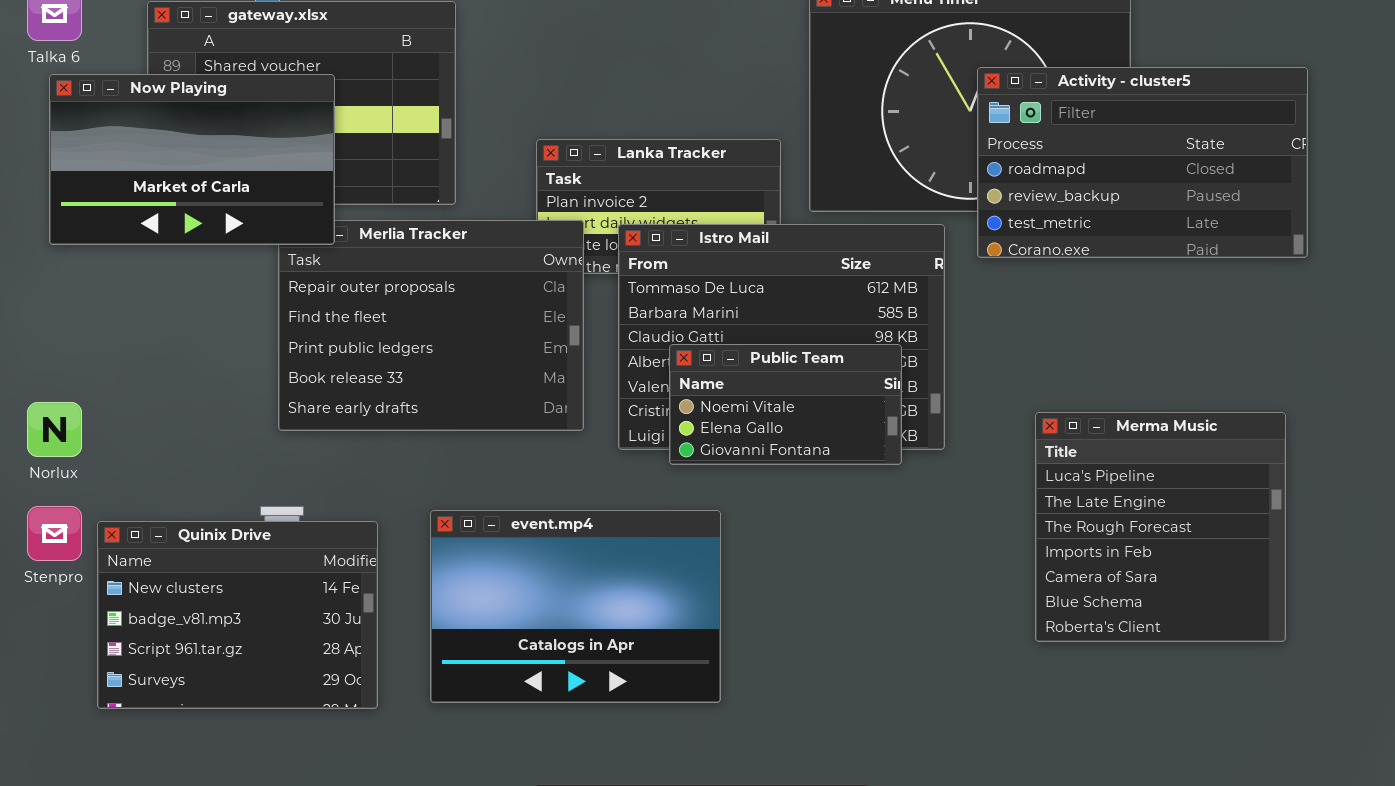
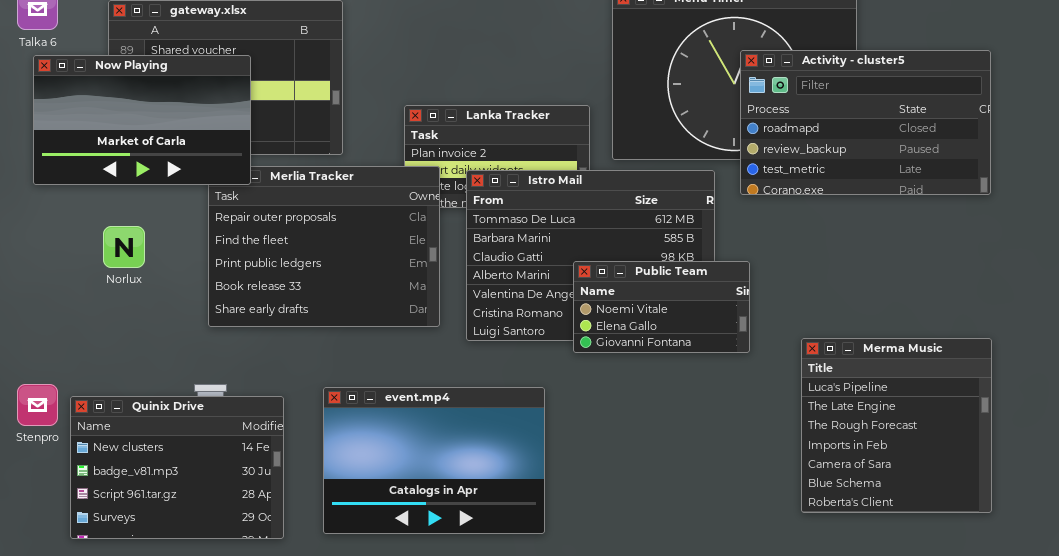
Public Team: [669,344,902,465] -> [573,261,750,353], moved
Norlux: [27,402,82,457] -> [103,226,145,268], moved
Merma Music: [1035,412,1286,642] -> [801,338,992,513], moved

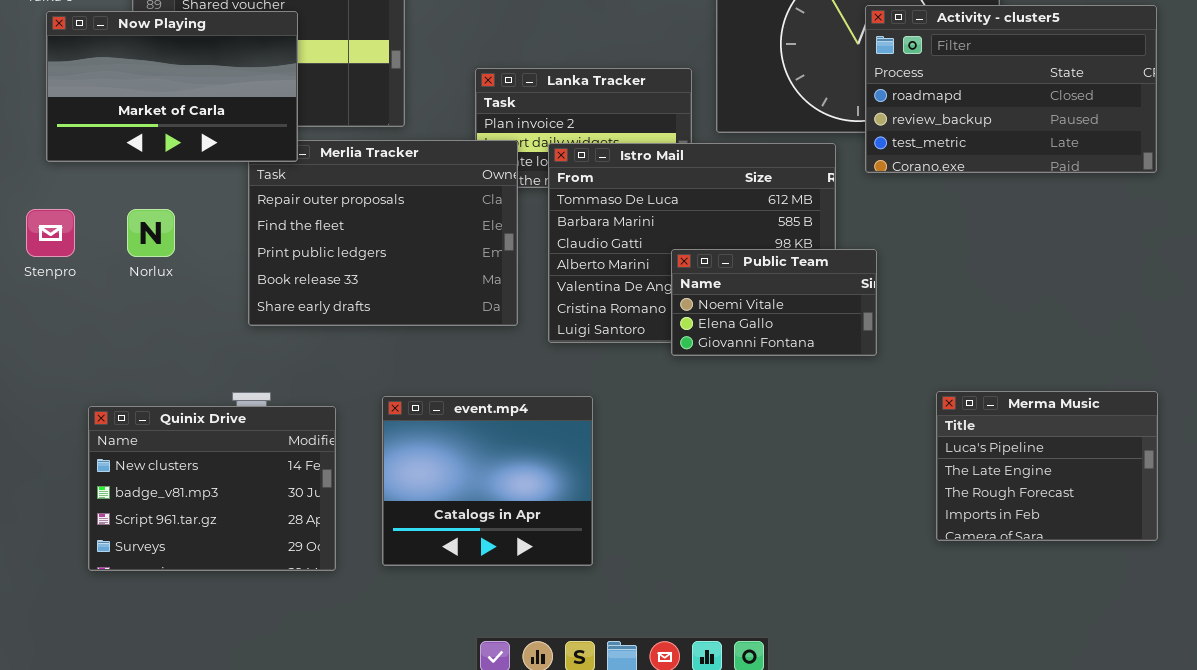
Merma Music: [801,338,992,513] -> [936,391,1158,541], resized
Stenpro: [17,384,58,426] -> [26,209,75,257], moved
event.mp4: [323,387,545,534] -> [382,396,593,566], resized

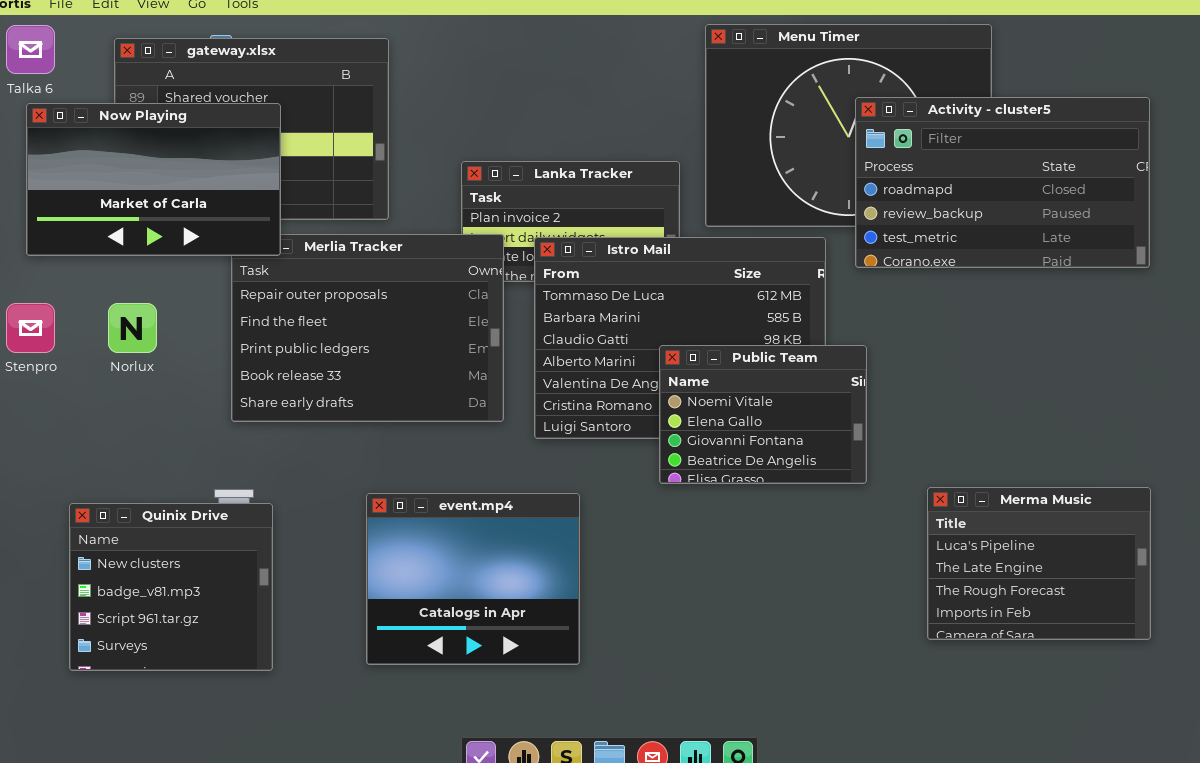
Public Team: [671,249,877,356] -> [659,345,867,484], resized
Quinix Drive: [88,406,336,571] -> [69,503,273,671], resized

